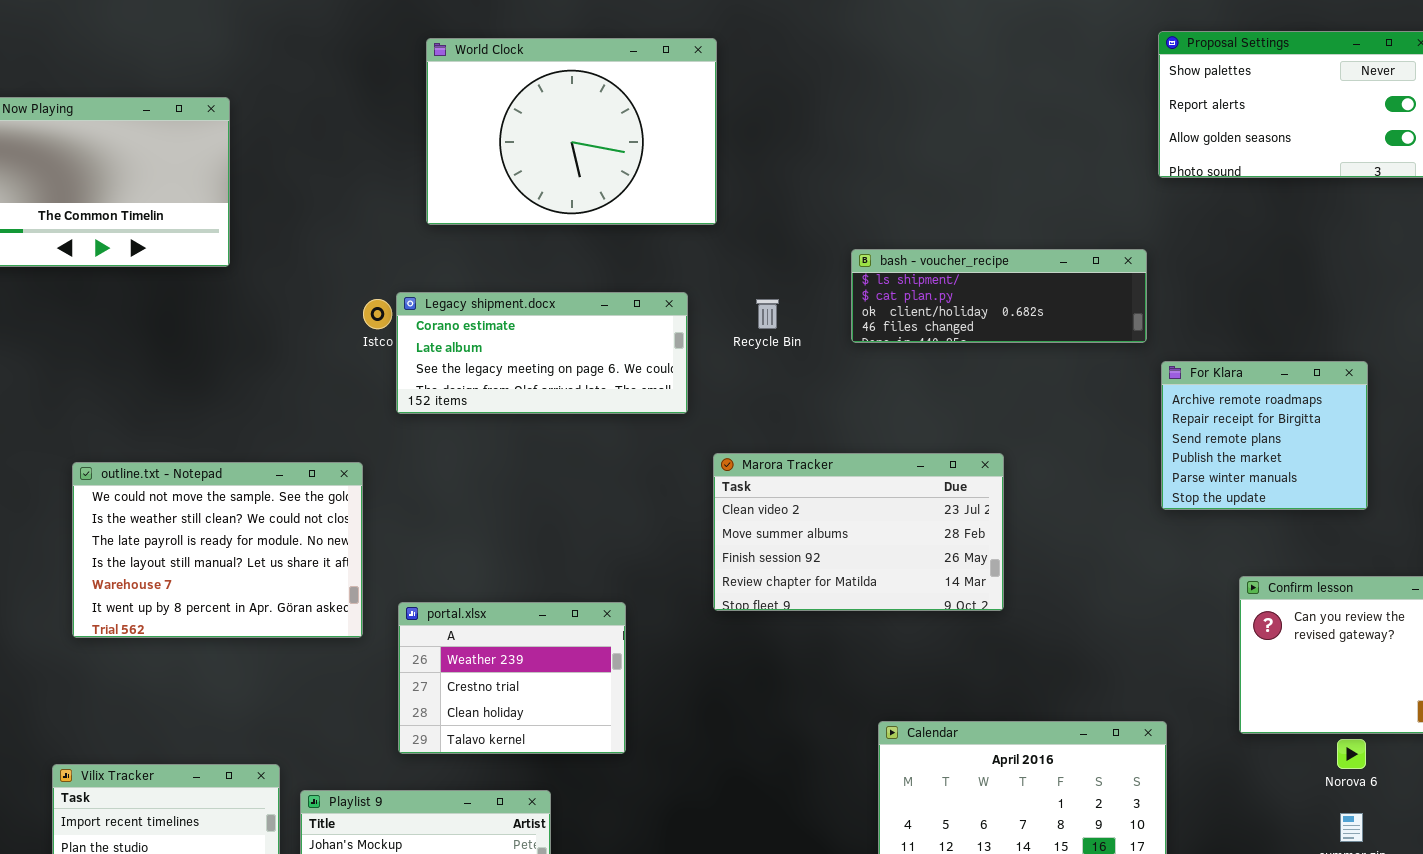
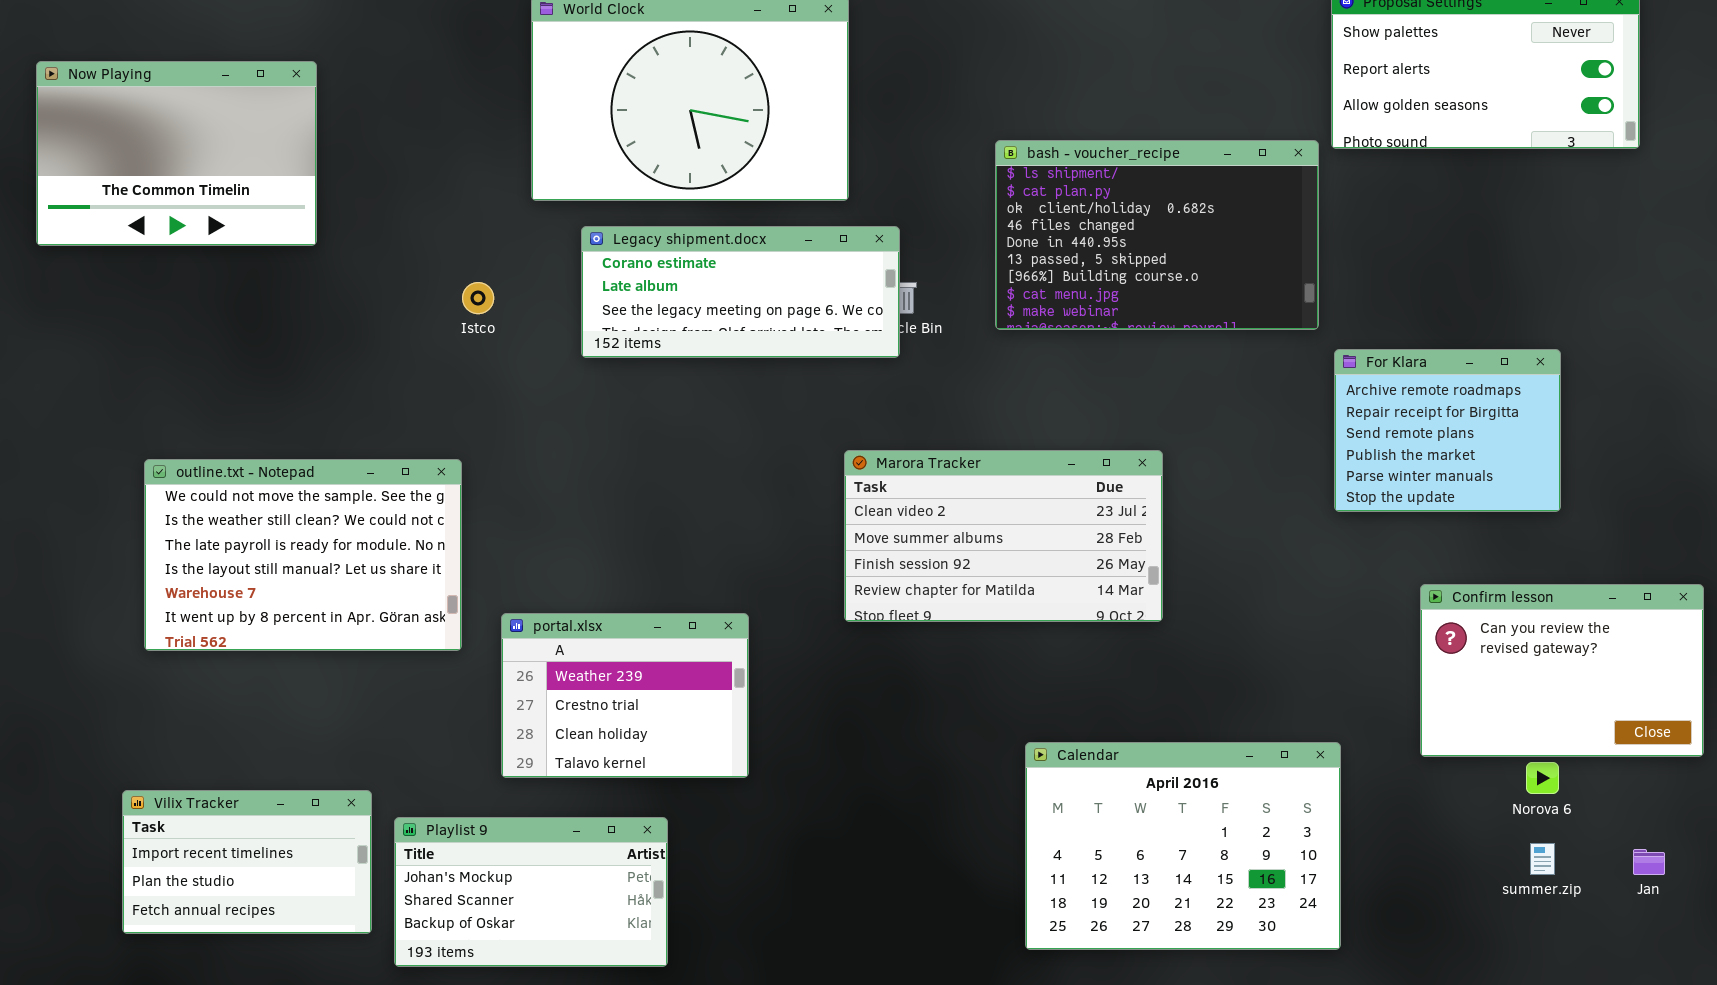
bash - voucher_recipe: [851,249,1147,343] -> [995,140,1319,330], resized
Legacy shipment.docx: [396,292,688,414] -> [581,226,900,358], moved

